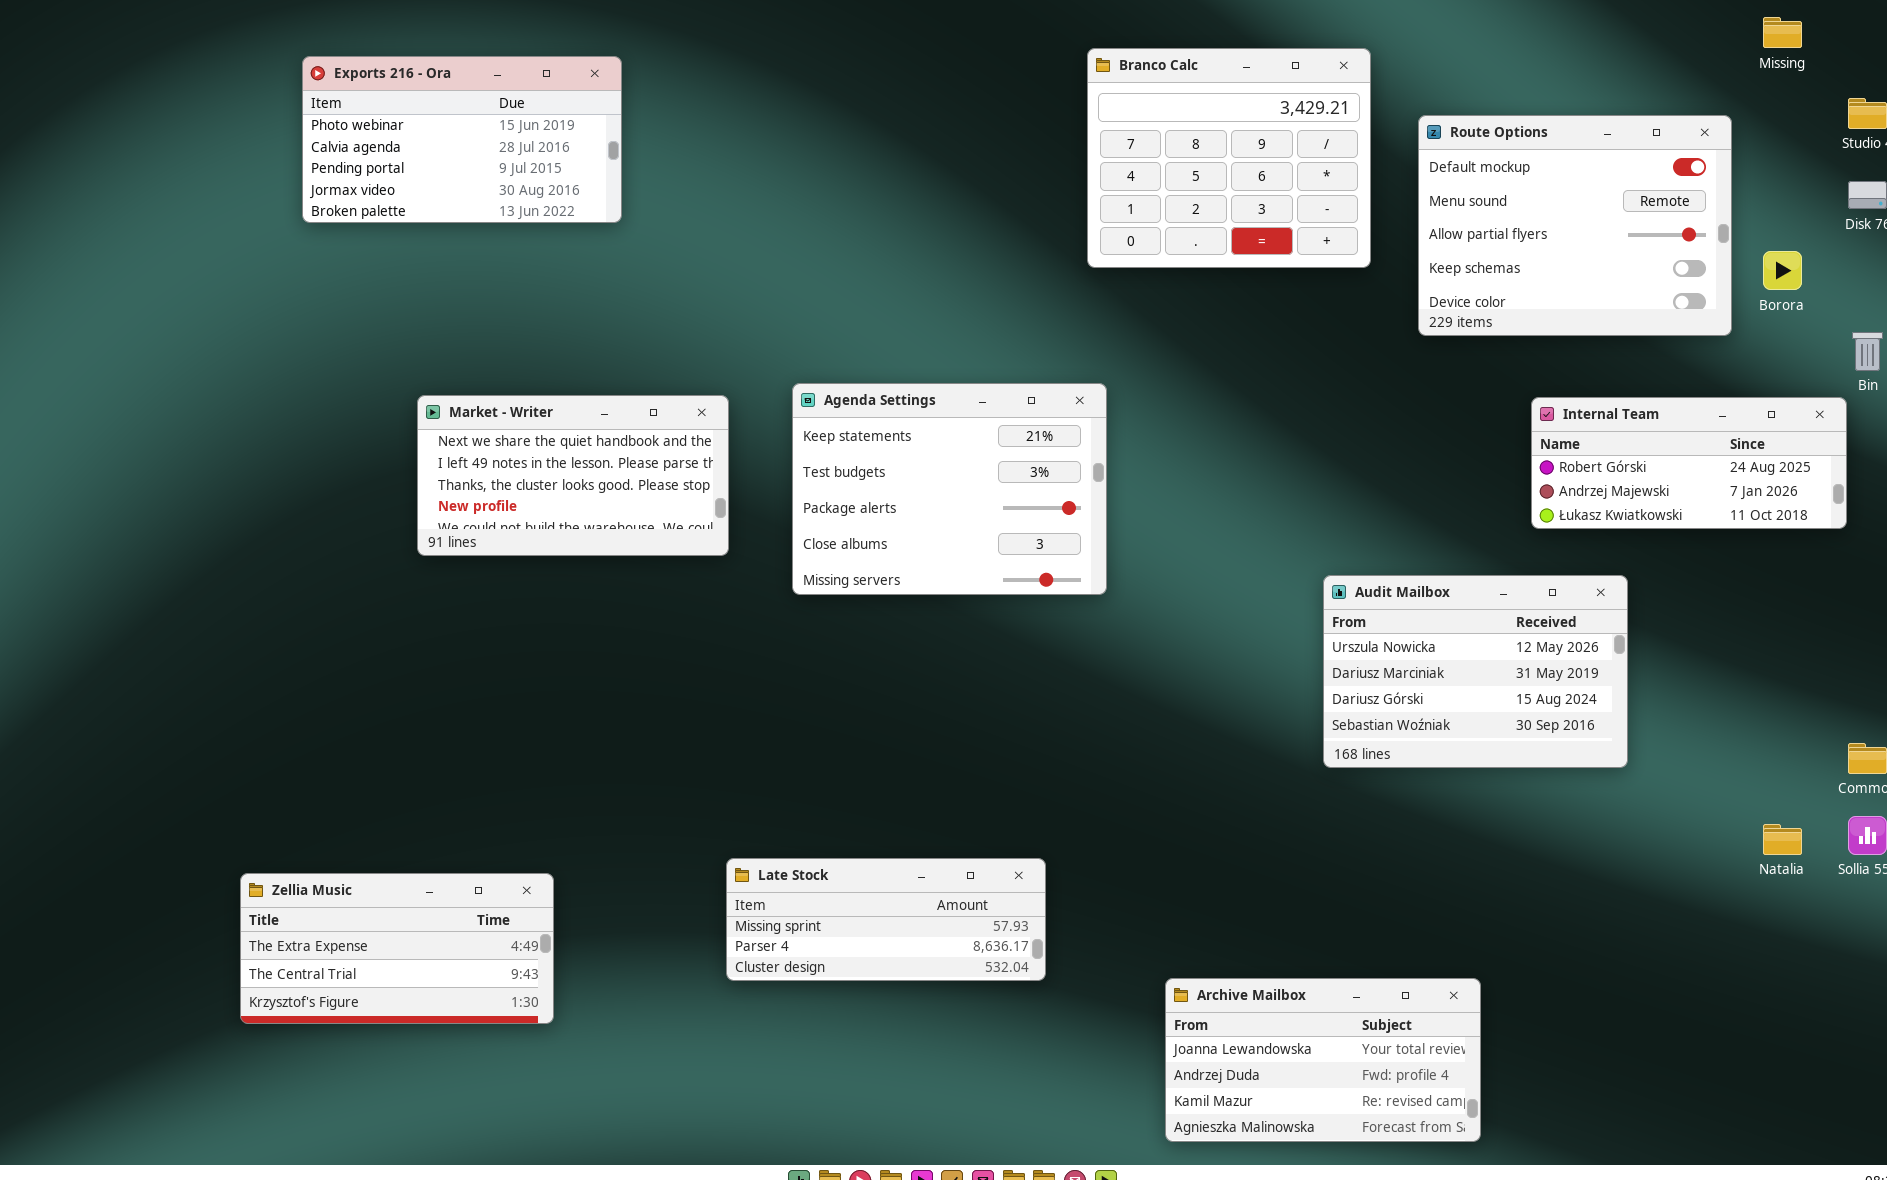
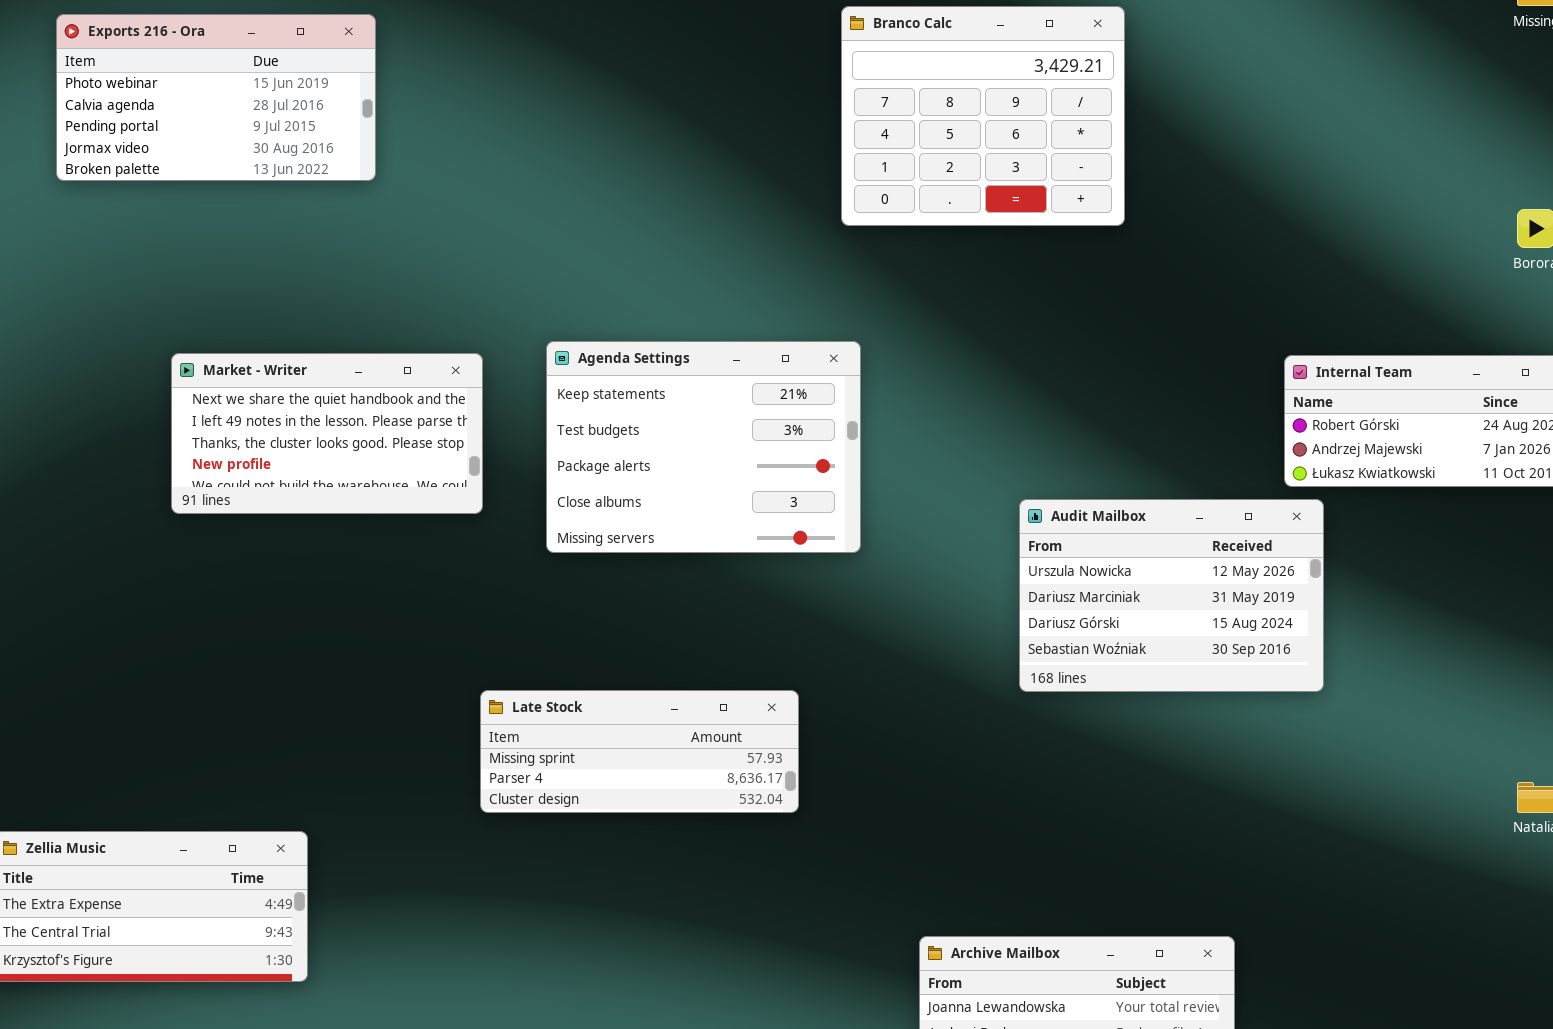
Route Options: [1418,115,1732,336] -> none, closed
Audit Mailbox: [1323,575,1628,768] -> [1019,499,1324,692], moved
Late Stock: [726,858,1046,981] -> [480,690,799,813], moved

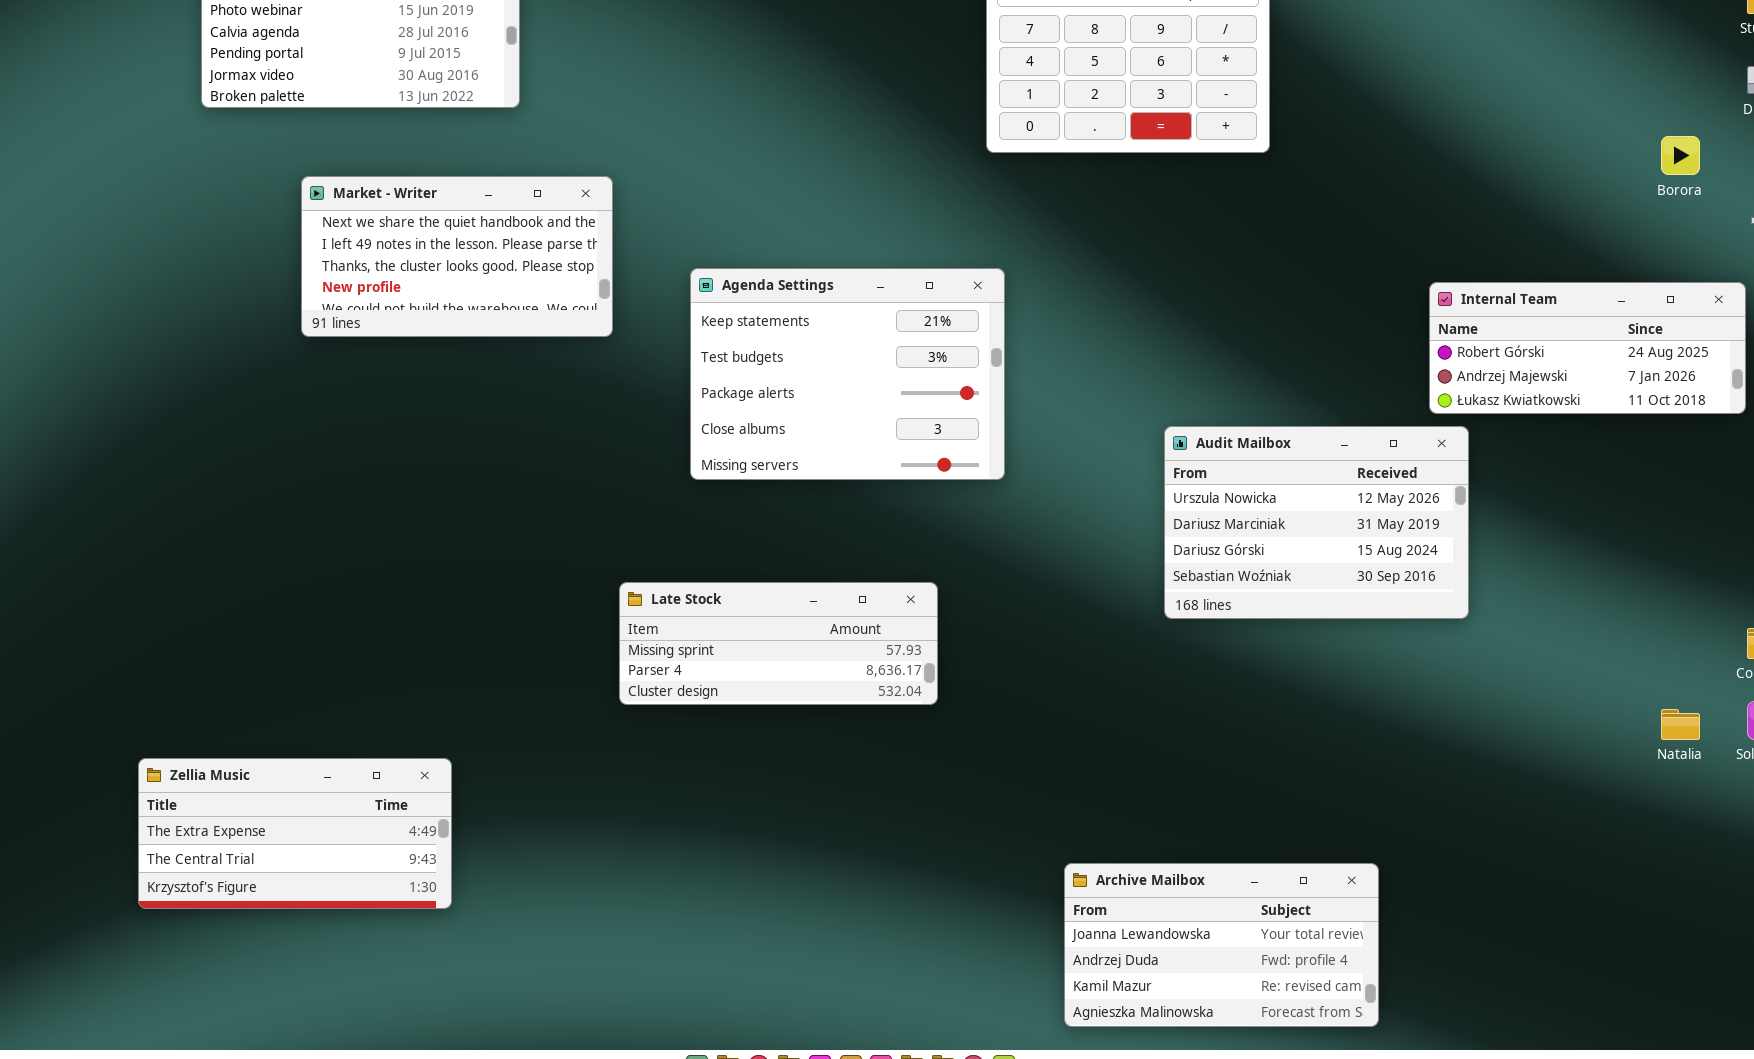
Market - Writer: [171,353,483,514] -> [301,176,613,337], moved
Late Stock: [480,690,799,813] -> [619,582,938,705], moved

